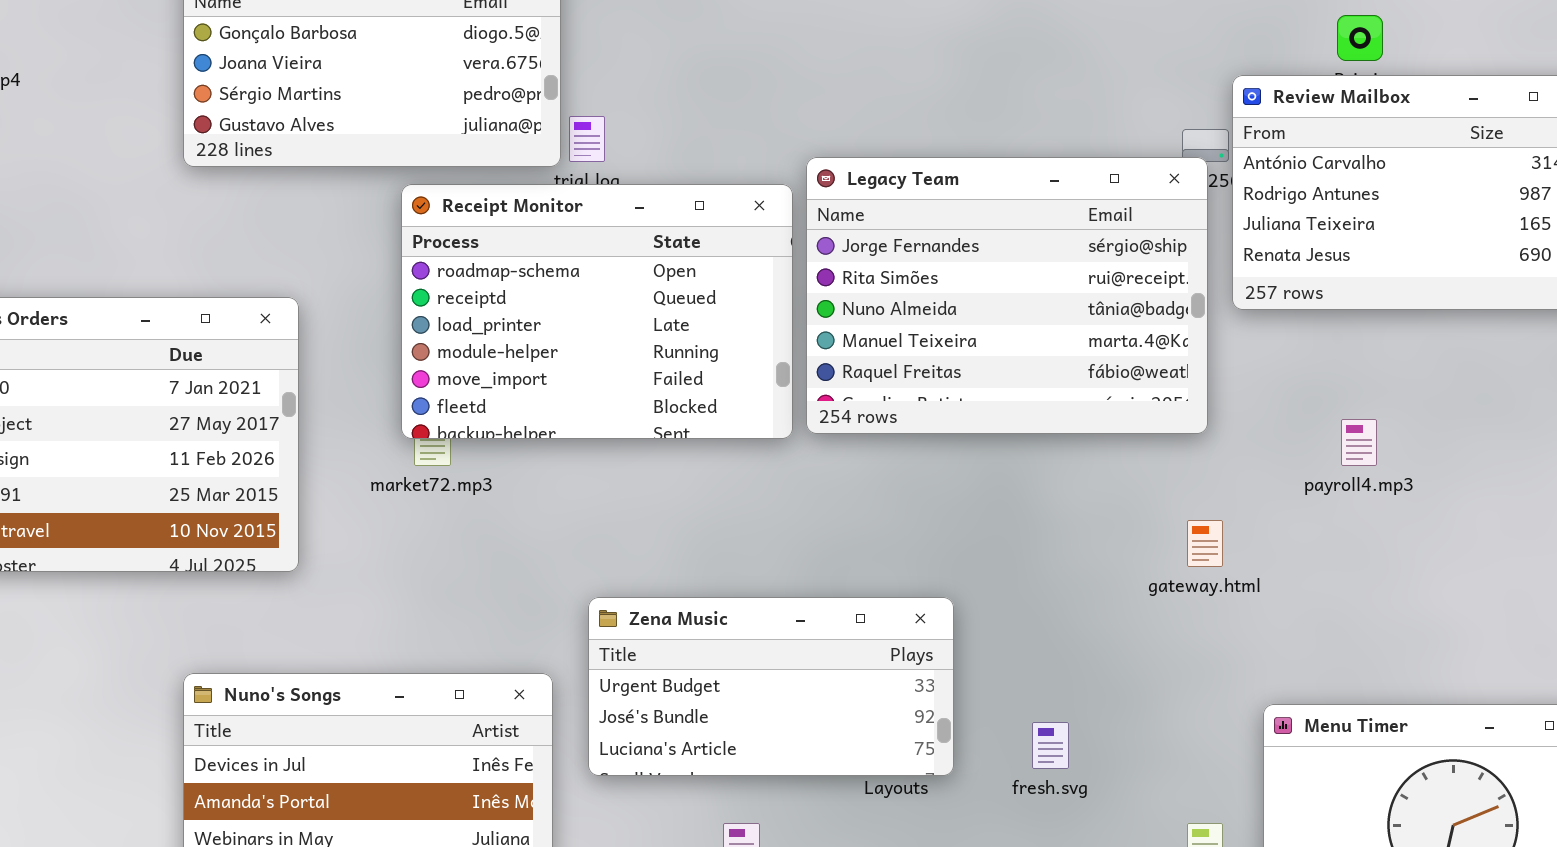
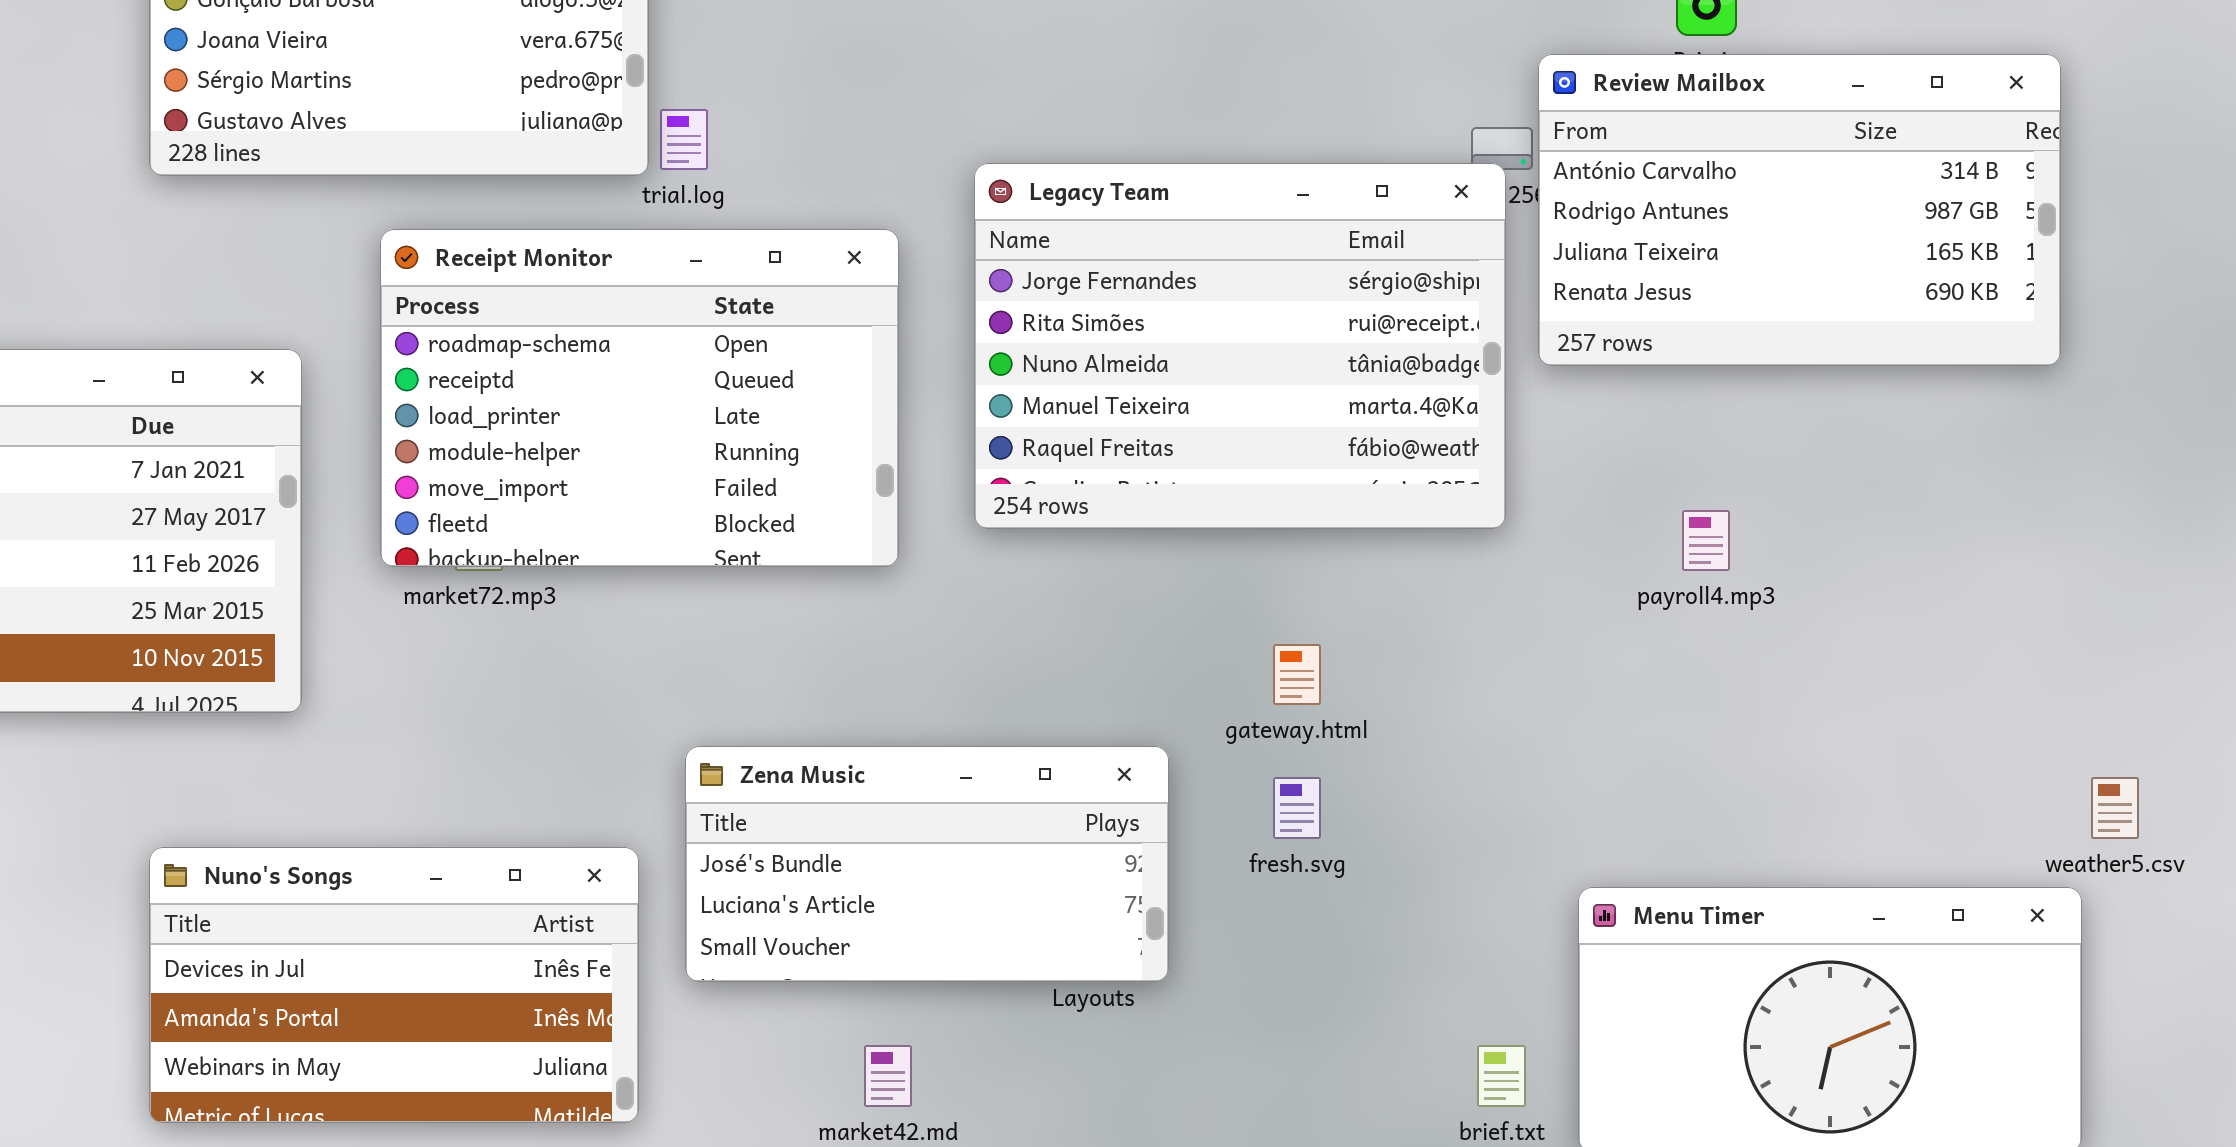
Receipt Monitor: [401,184,793,439] -> [380,229,899,567], moved
gateway.html: [1187,520,1223,567] -> [1273,644,1321,705], moved
Zena Music: [588,597,954,776] -> [685,746,1169,982], scrolled down 1 row
fresh.svg: [1032,722,1069,769] -> [1273,777,1321,839], moved

